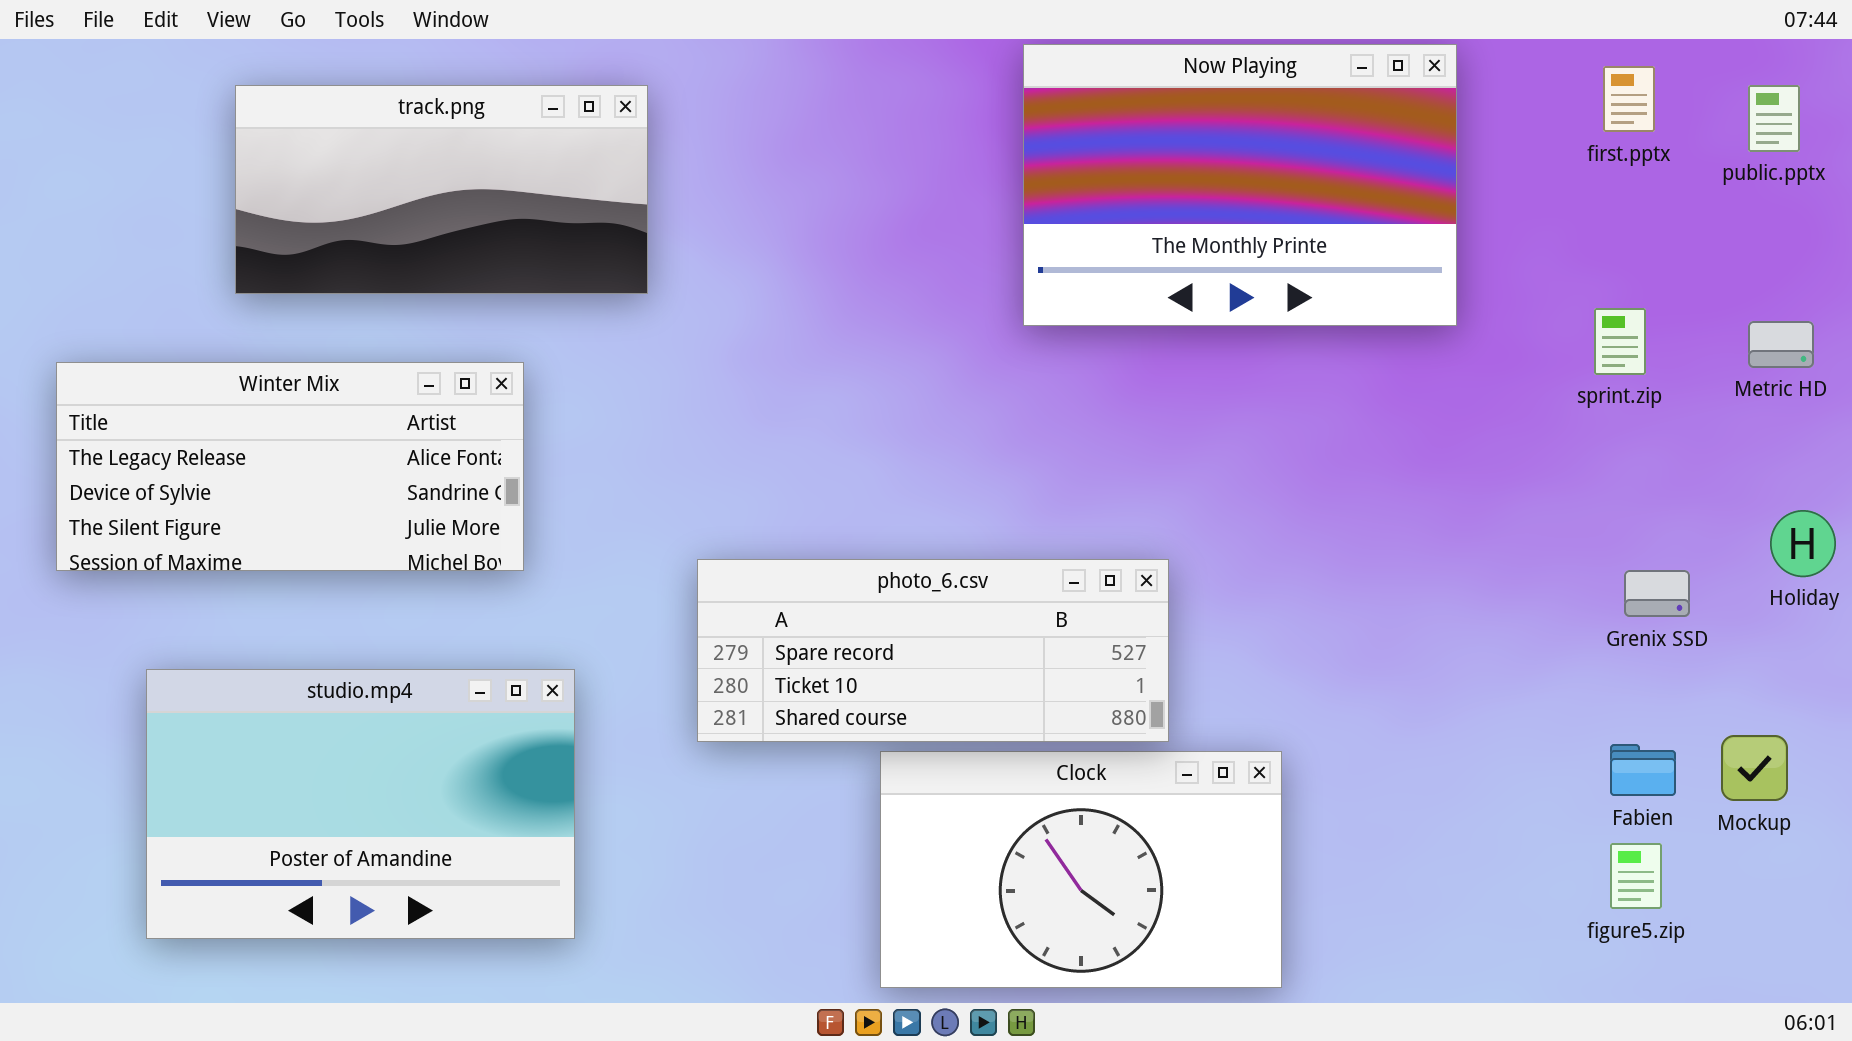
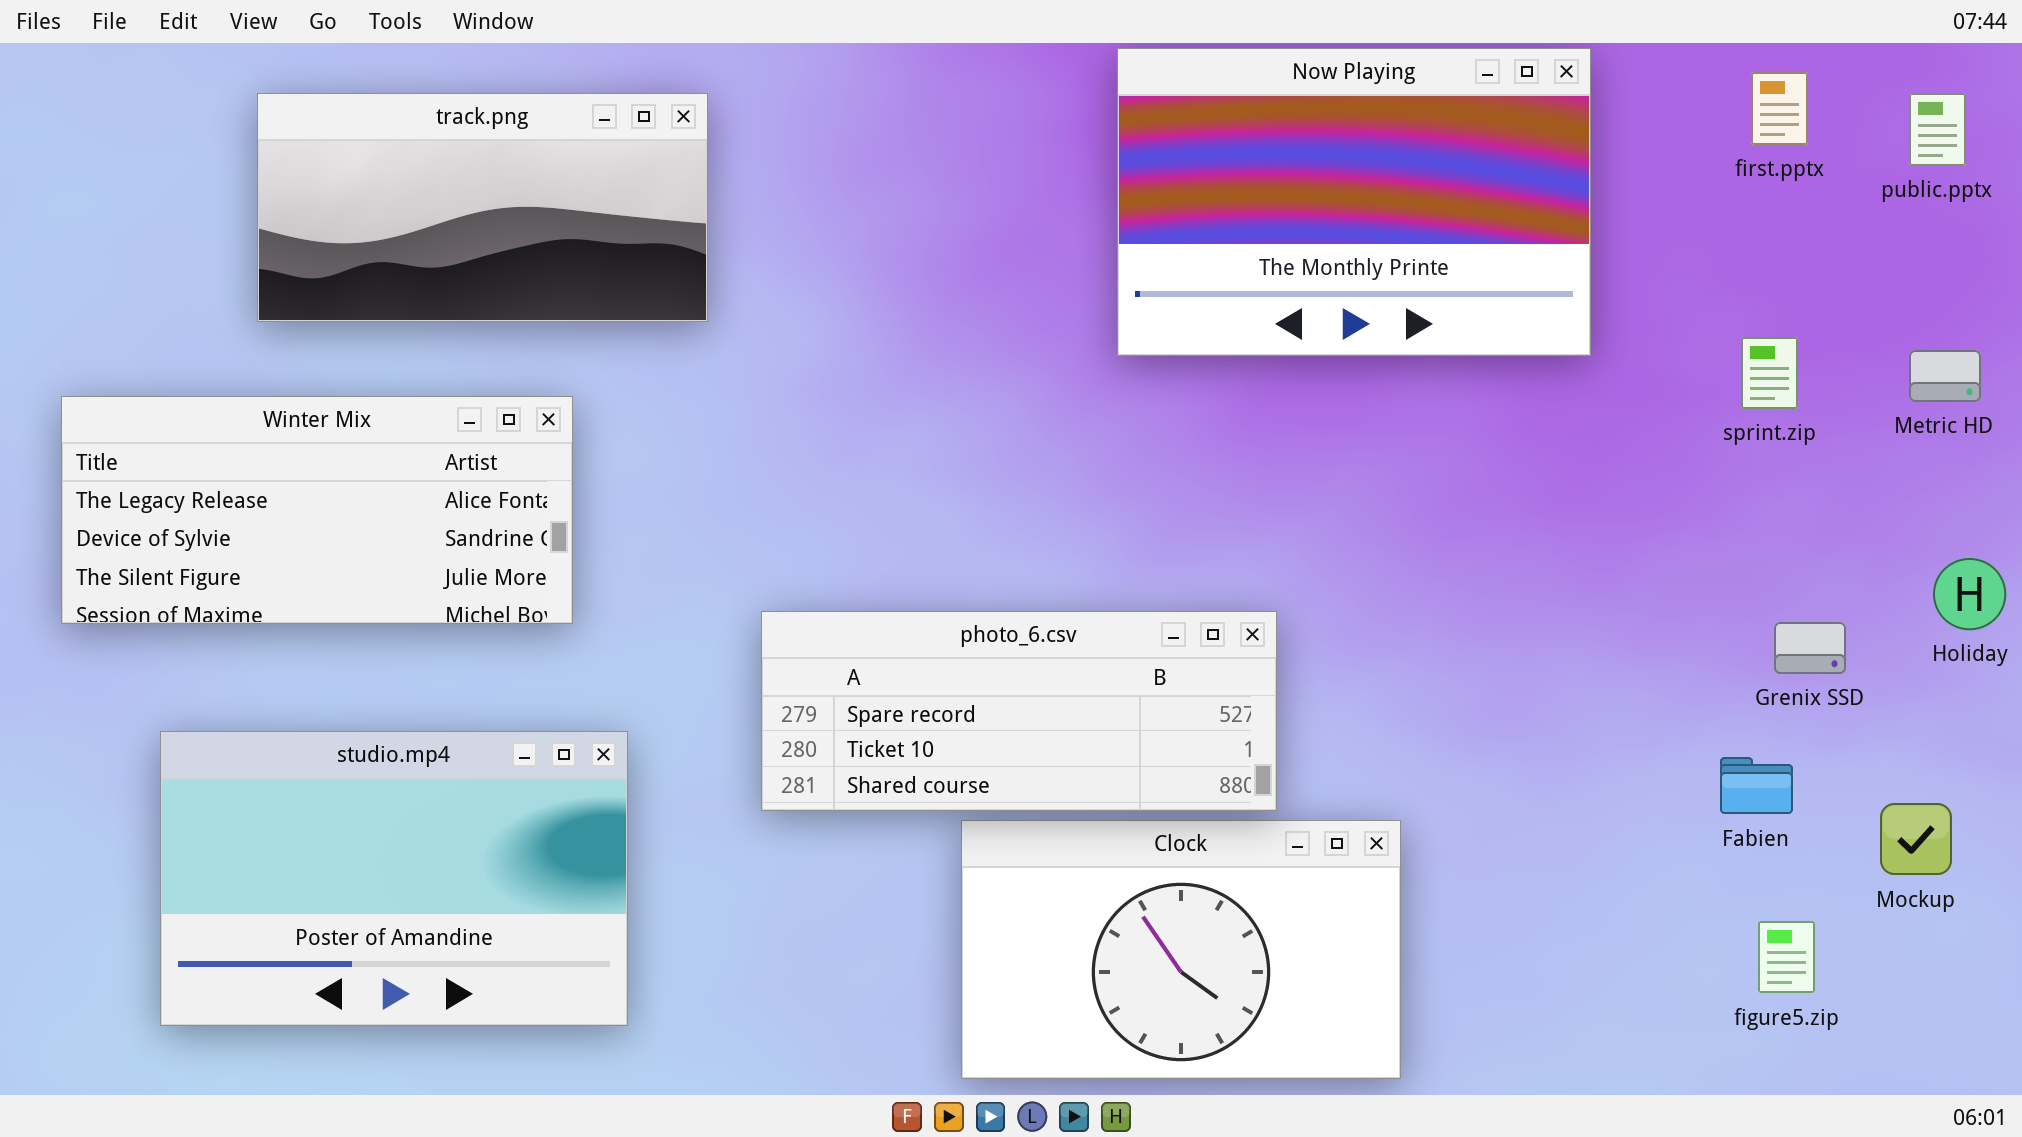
Fabien: [1610,744,1676,796] -> [1720,757,1793,814], moved

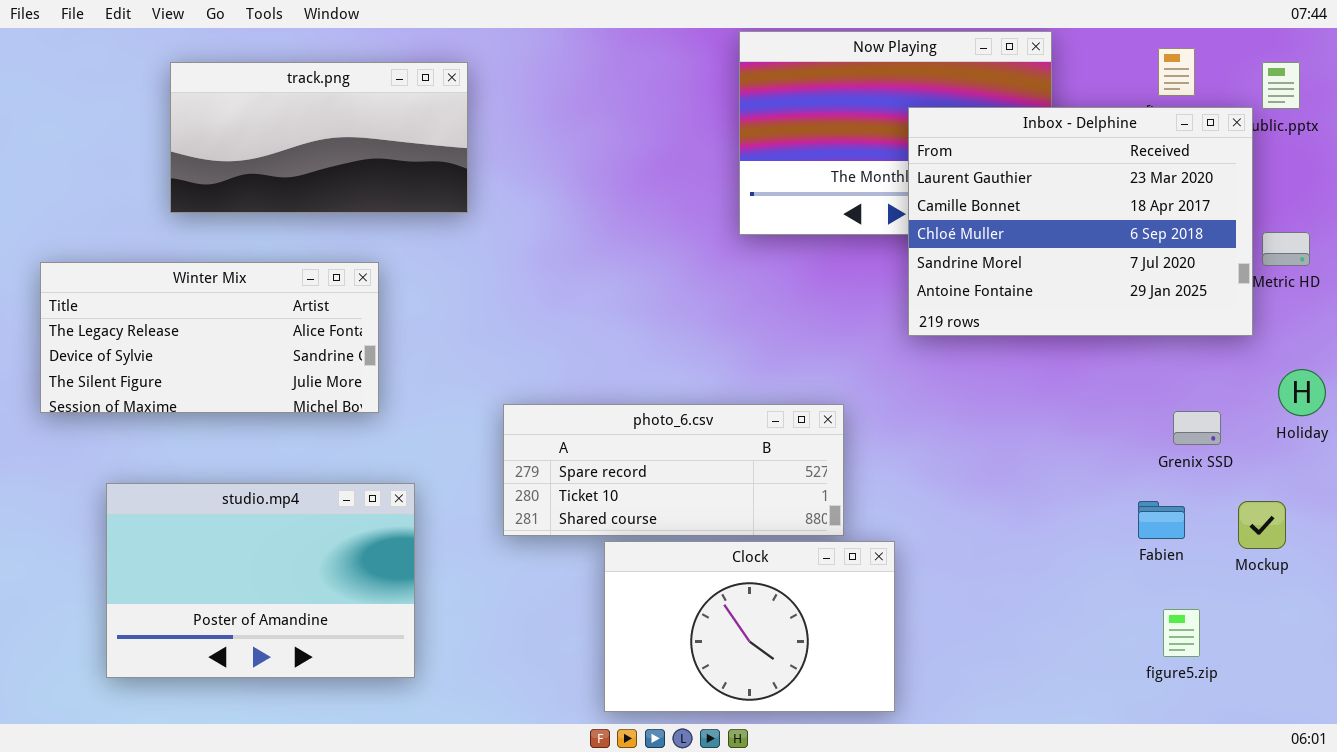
Inbox - Delphine: none -> [908,107,1253,336], opened
Mockup: [1880,803,1952,875] -> [1238,501,1286,549], moved
Clock: [961,820,1401,1079] -> [604,541,895,712], moved

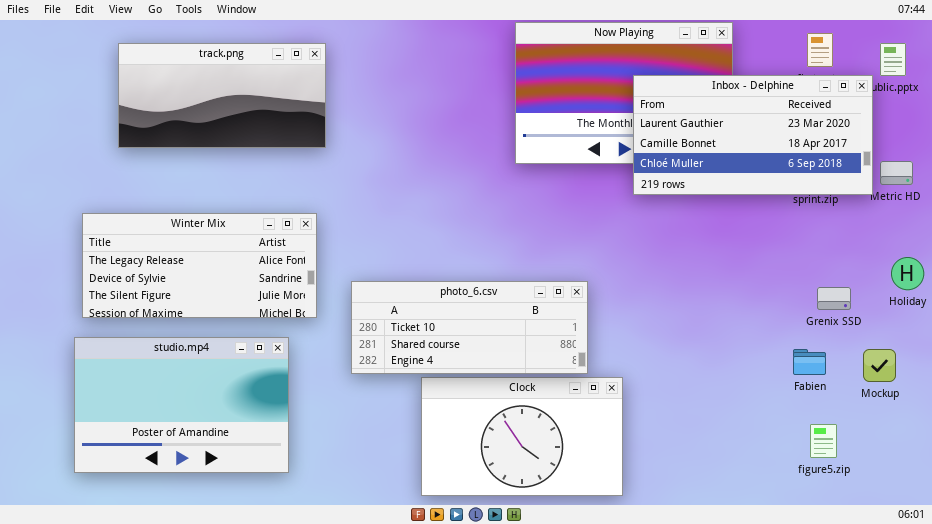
Inbox - Delphine: [908,107,1253,336] -> [633,75,873,195], resized
Winter Mix: [40,262,379,413] -> [82,213,317,318], moved
photo_6.csv: [503,404,844,536] -> [351,281,588,374], scrolled down 1 row

